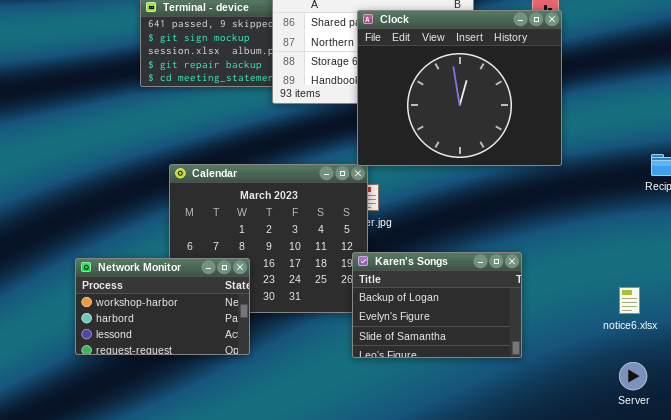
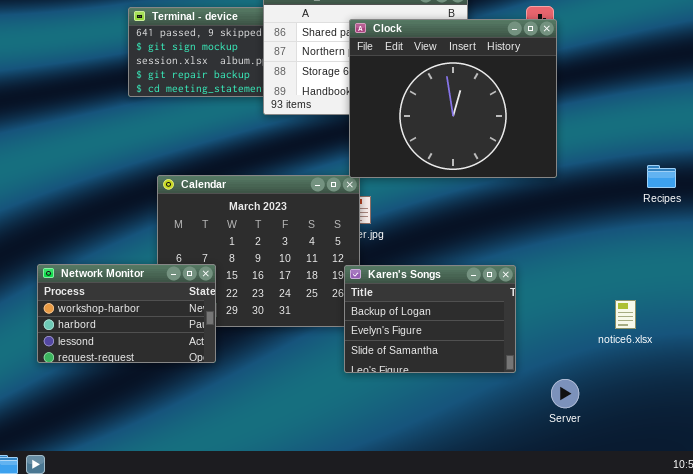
Network Monitor: [75,258,250,355] -> [37,264,216,363], moved
Server: [619,362,647,390] -> [551,379,579,408], moved

